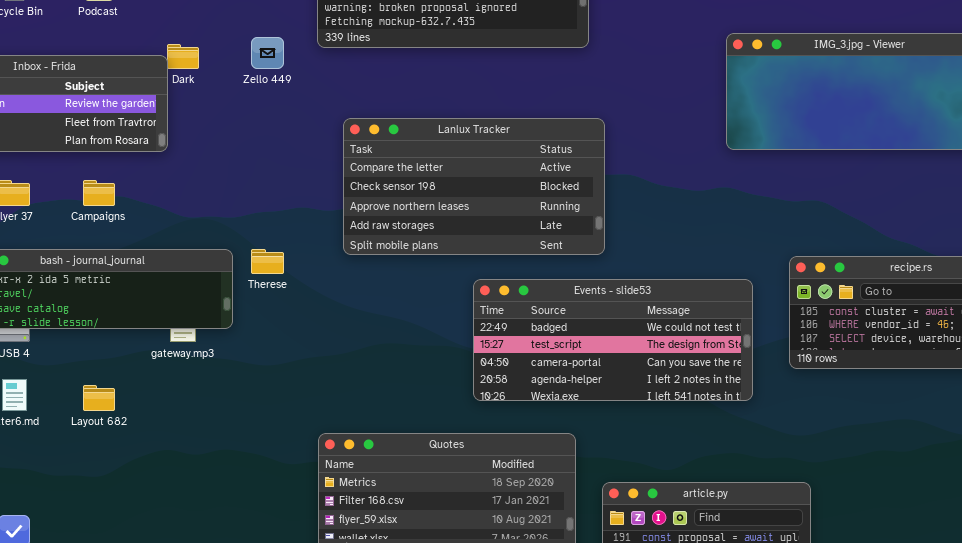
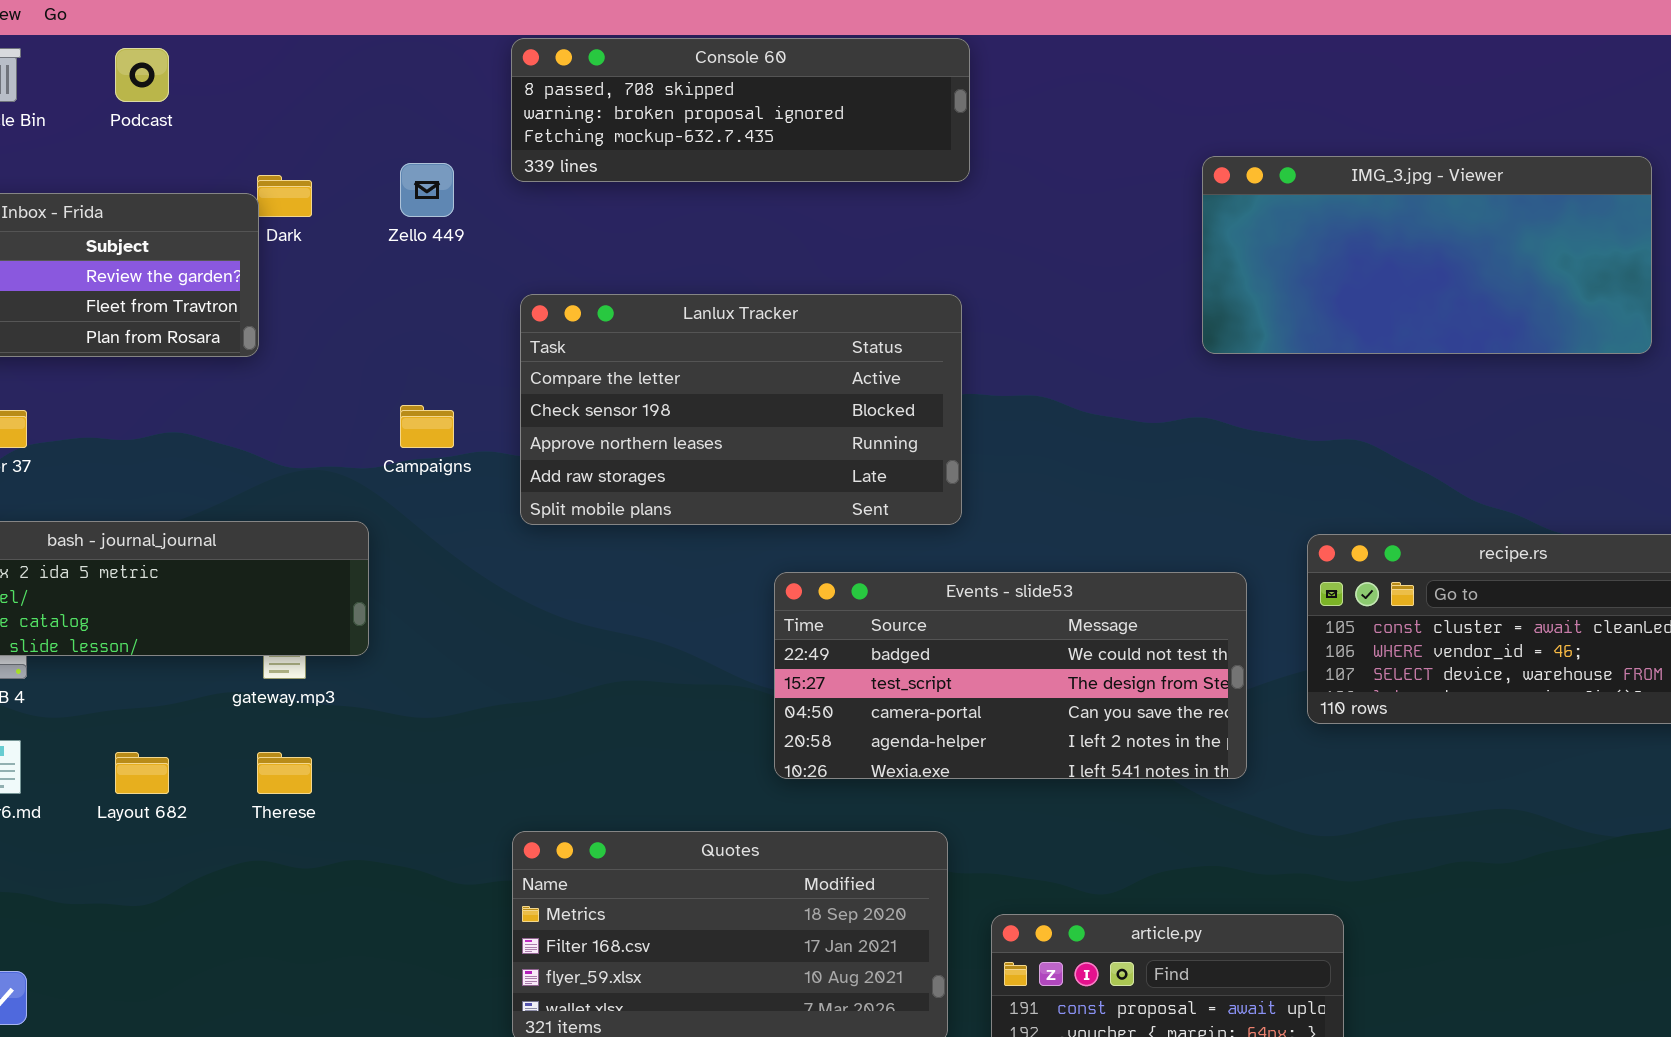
Lanlux Tracker: [343,118,605,255] -> [520,294,962,525], moved
Campaigns: [83,180,115,206] -> [400,405,454,448], moved
Therese: [251,249,284,274] -> [257,752,312,794], moved

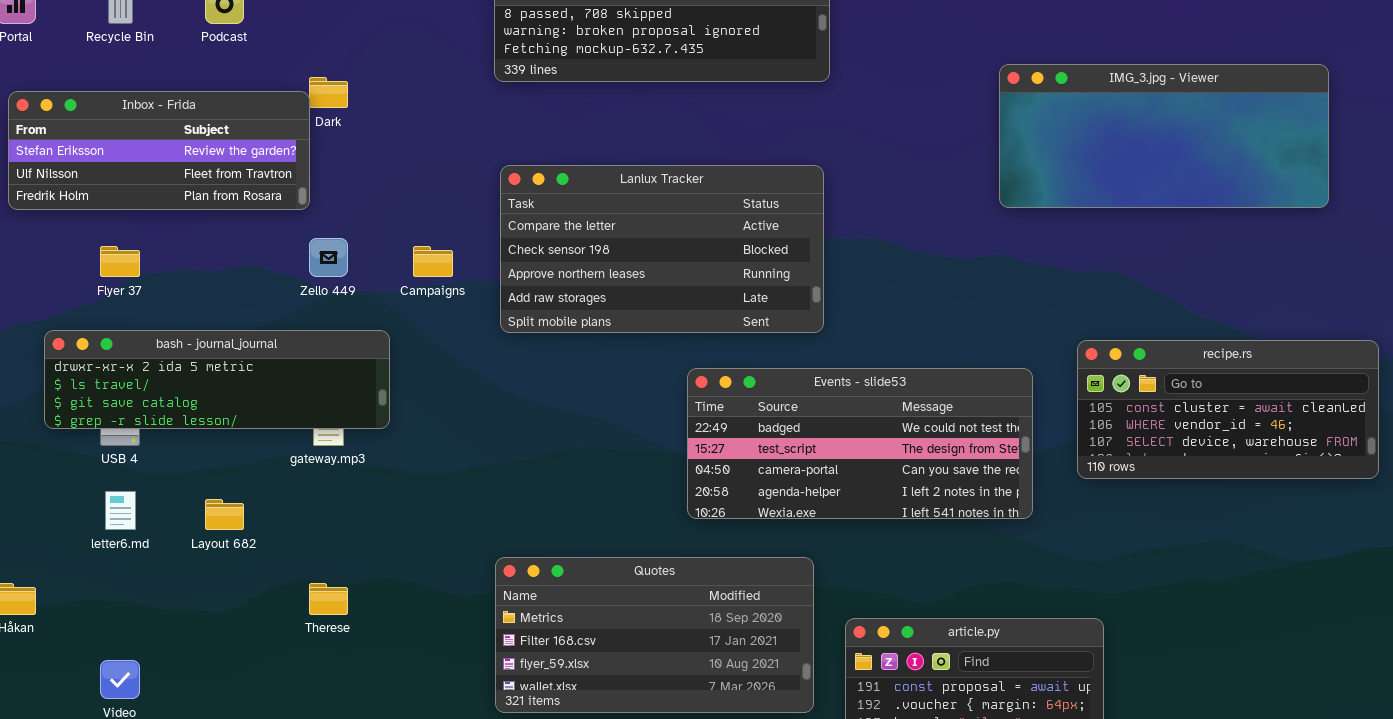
Zello 449: [400,163,454,217] -> [309,238,348,277], moved
Therese: [257,752,312,794] -> [309,583,348,615], moved

